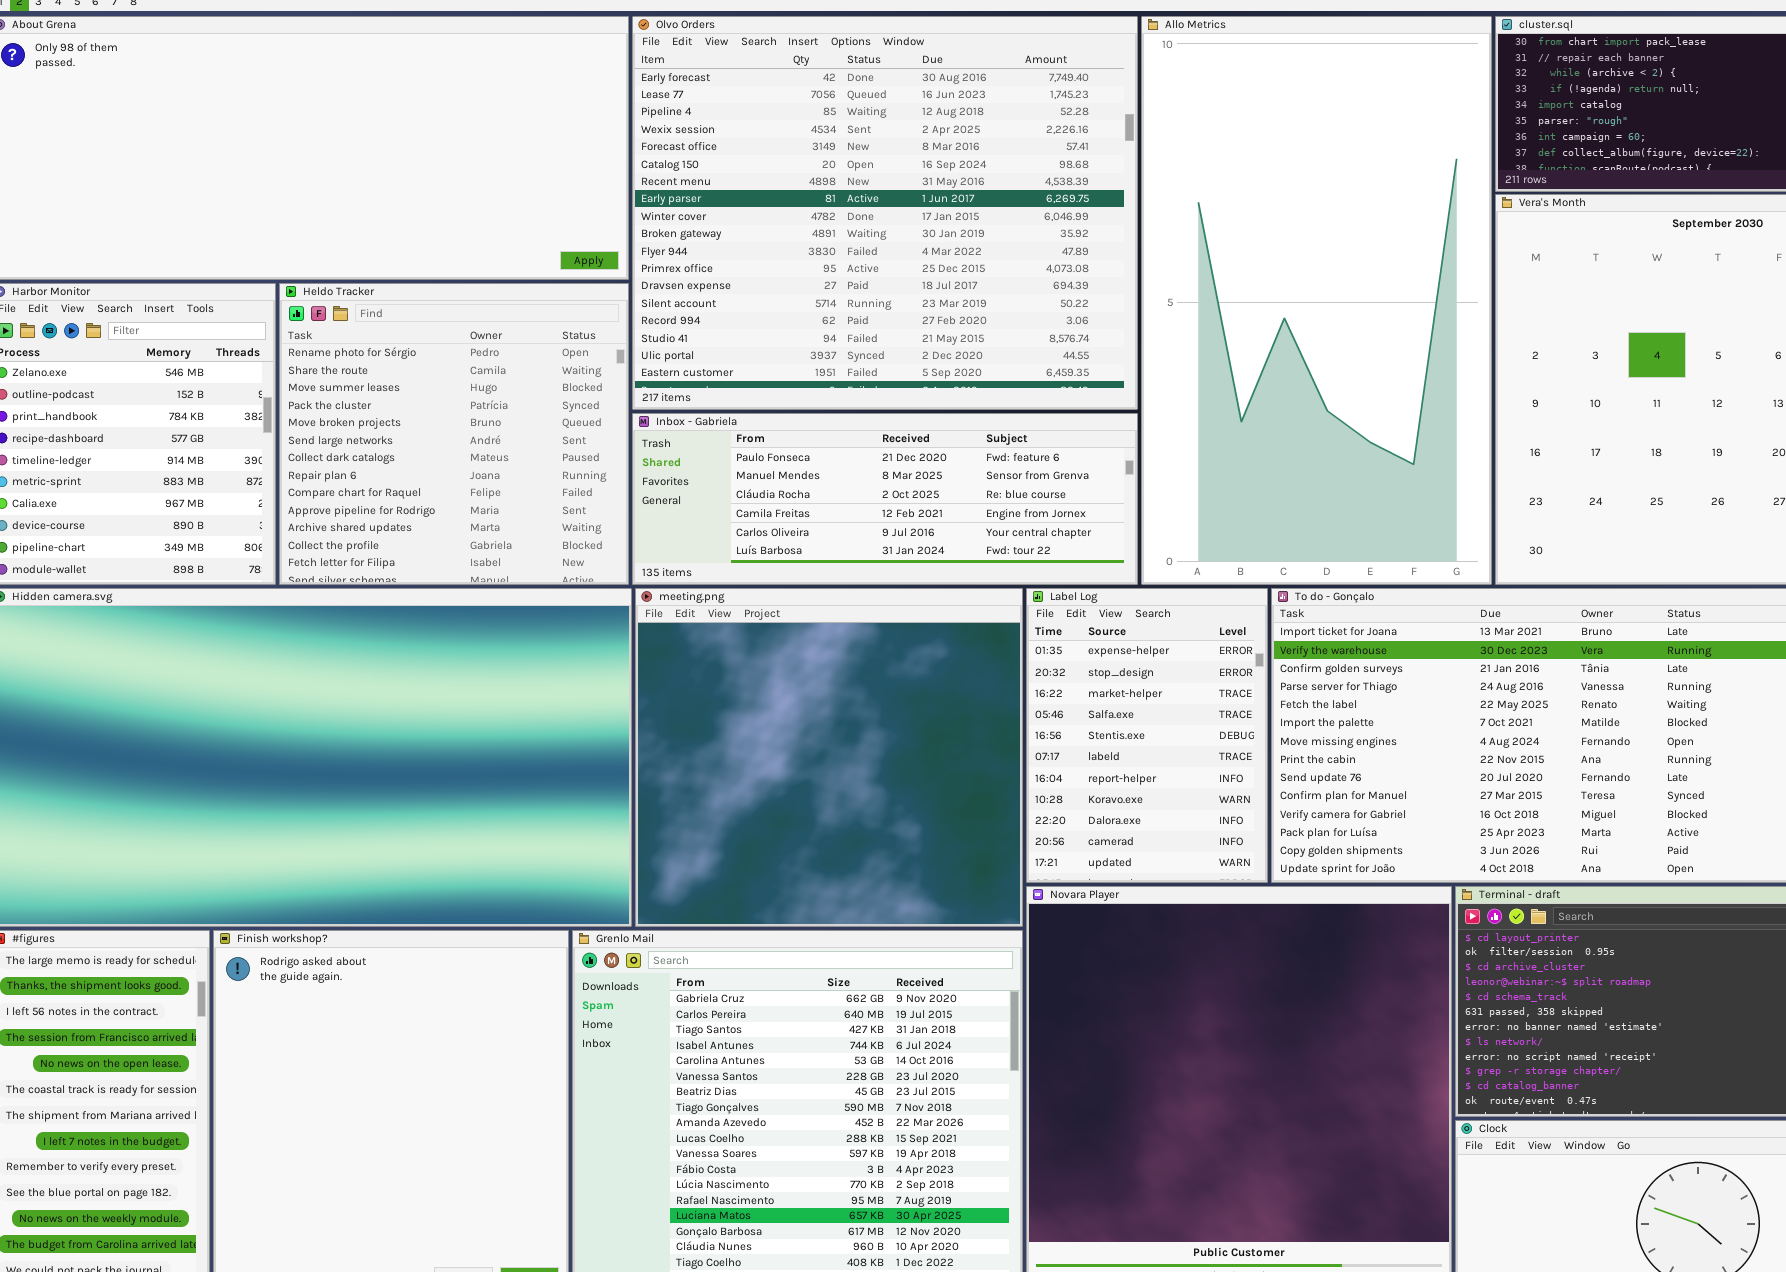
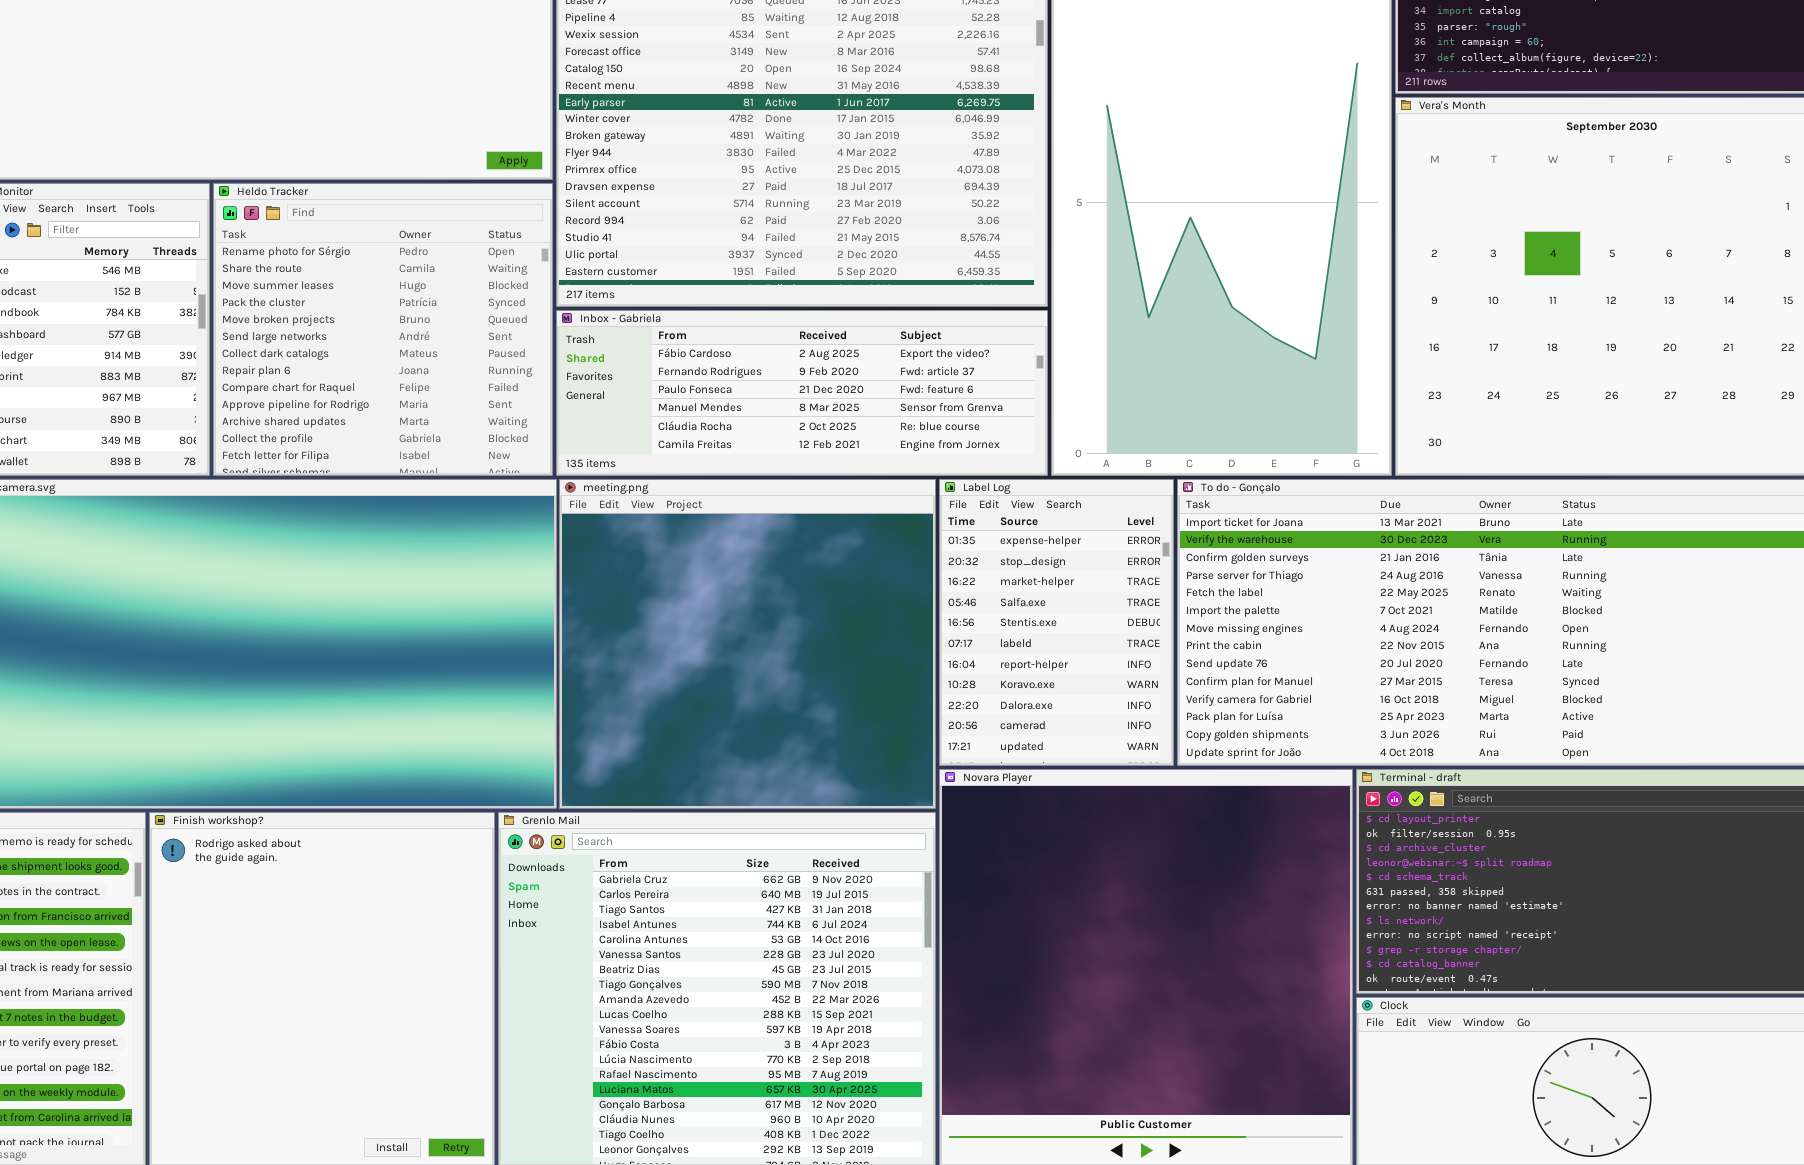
Inbox - Gabriela: [632,413,1138,585] -> [556,310,1048,476], scrolled up 2 rows

